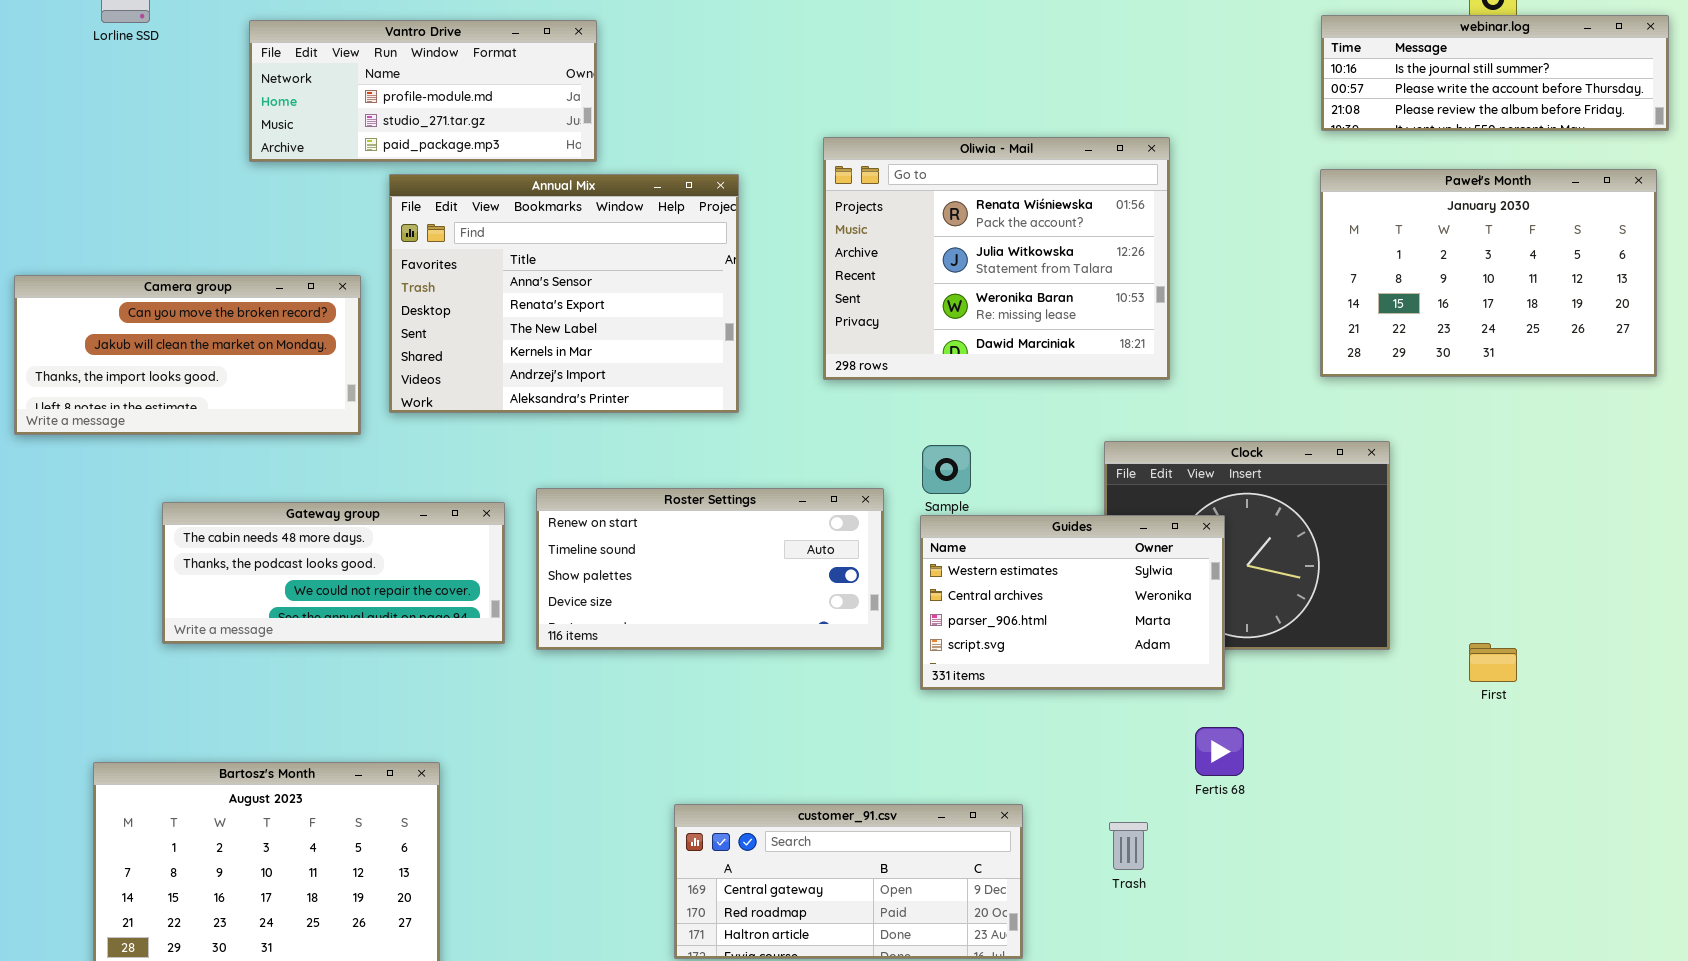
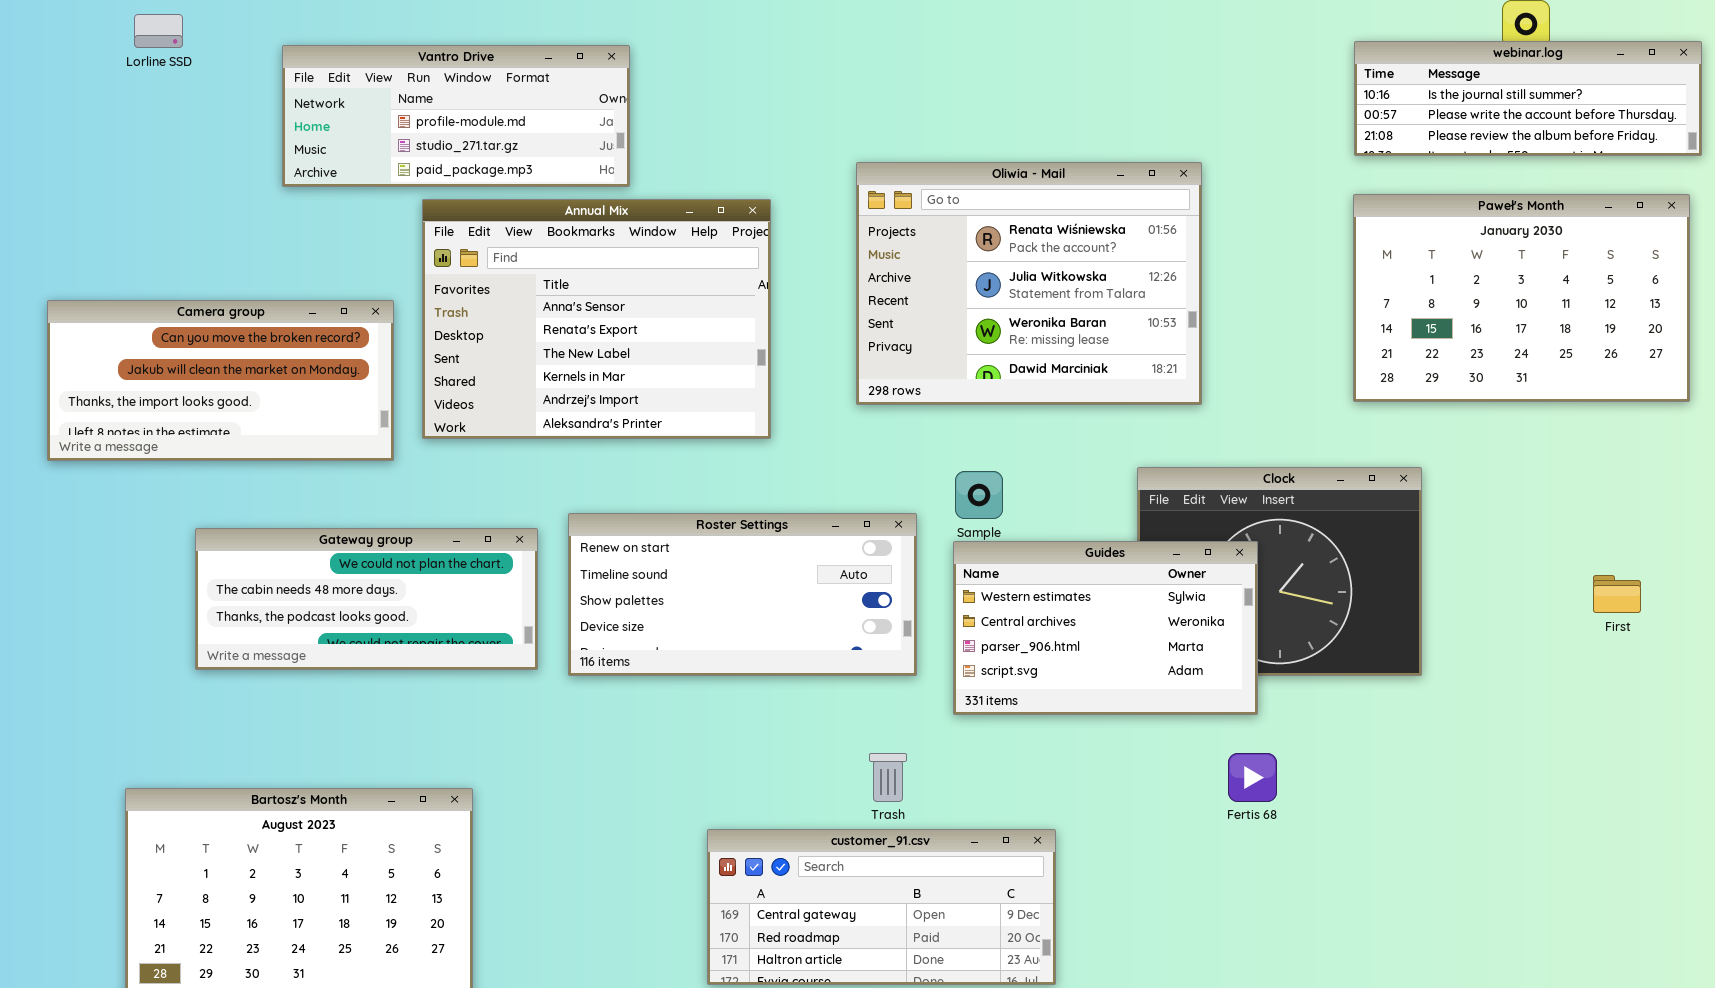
Gateway group: [162,502,505,644] -> [195,528,538,670], scrolled up 1 row
First: [1469,643,1517,682] -> [1593,575,1641,613], moved
Trash: [1109,822,1148,870] -> [869,753,907,802], moved

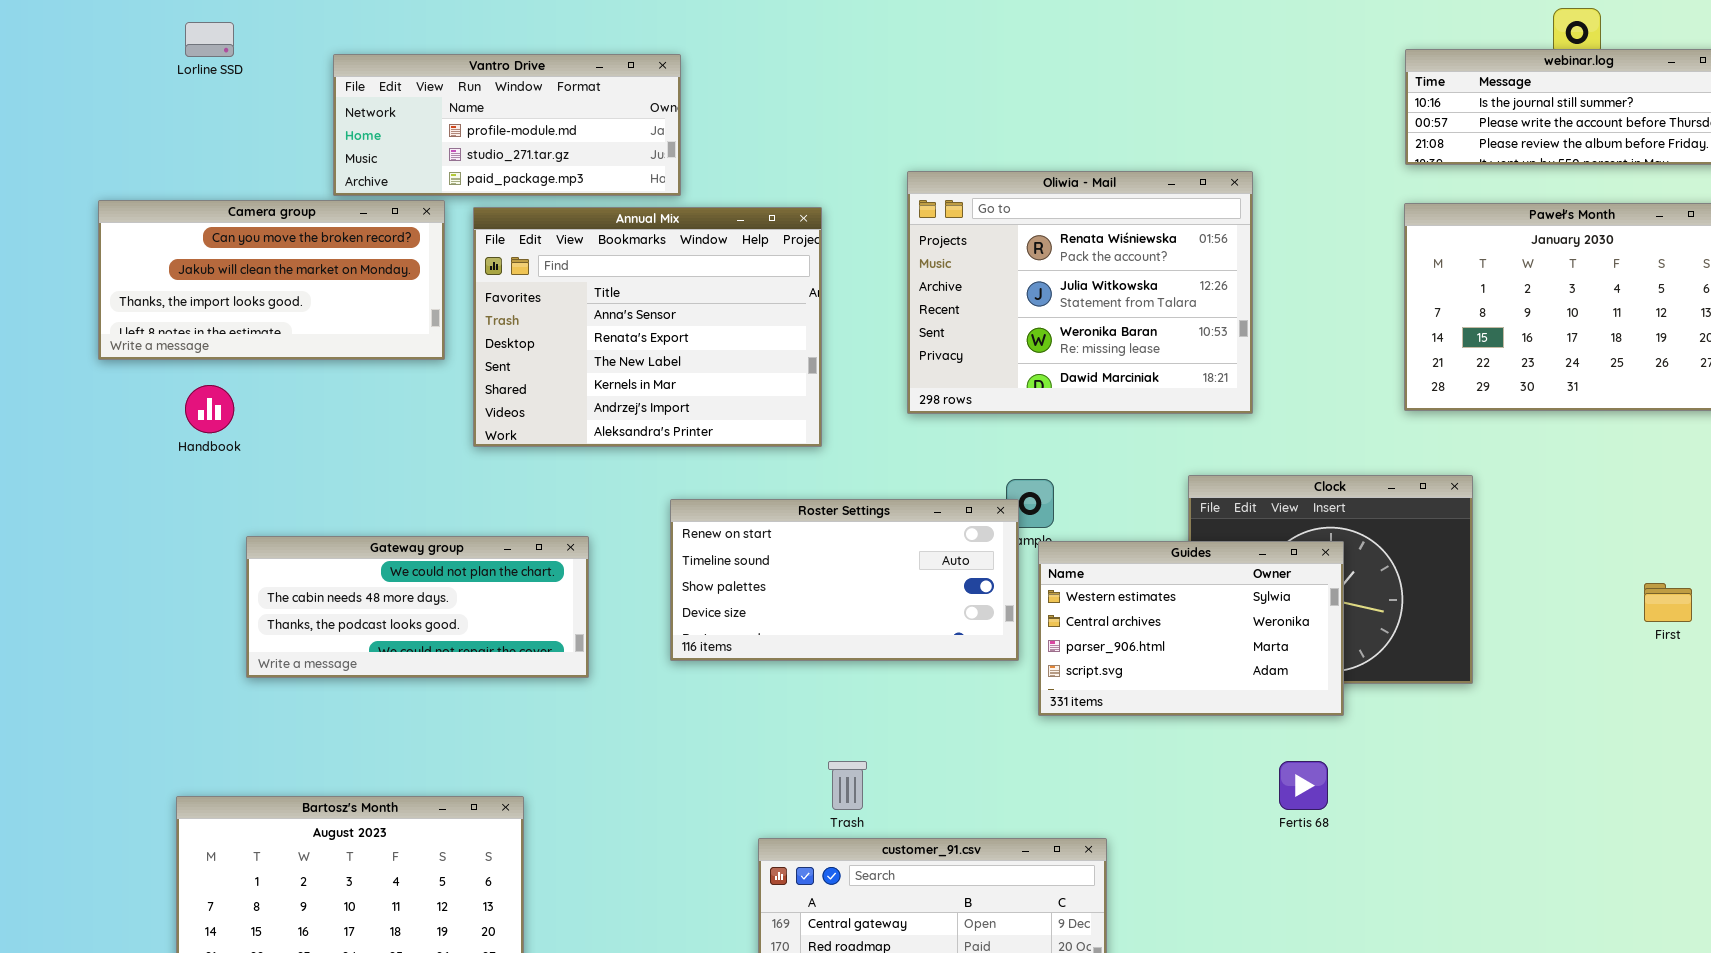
Camera group: [47,300,394,461] -> [98,200,445,360], moved
Roster Settings: [568,513,917,676] -> [670,499,1019,661], moved
Guides: [953,541,1258,715] -> [1038,541,1344,716], moved
Trash: [869,753,907,802] -> [828,761,867,810], moved

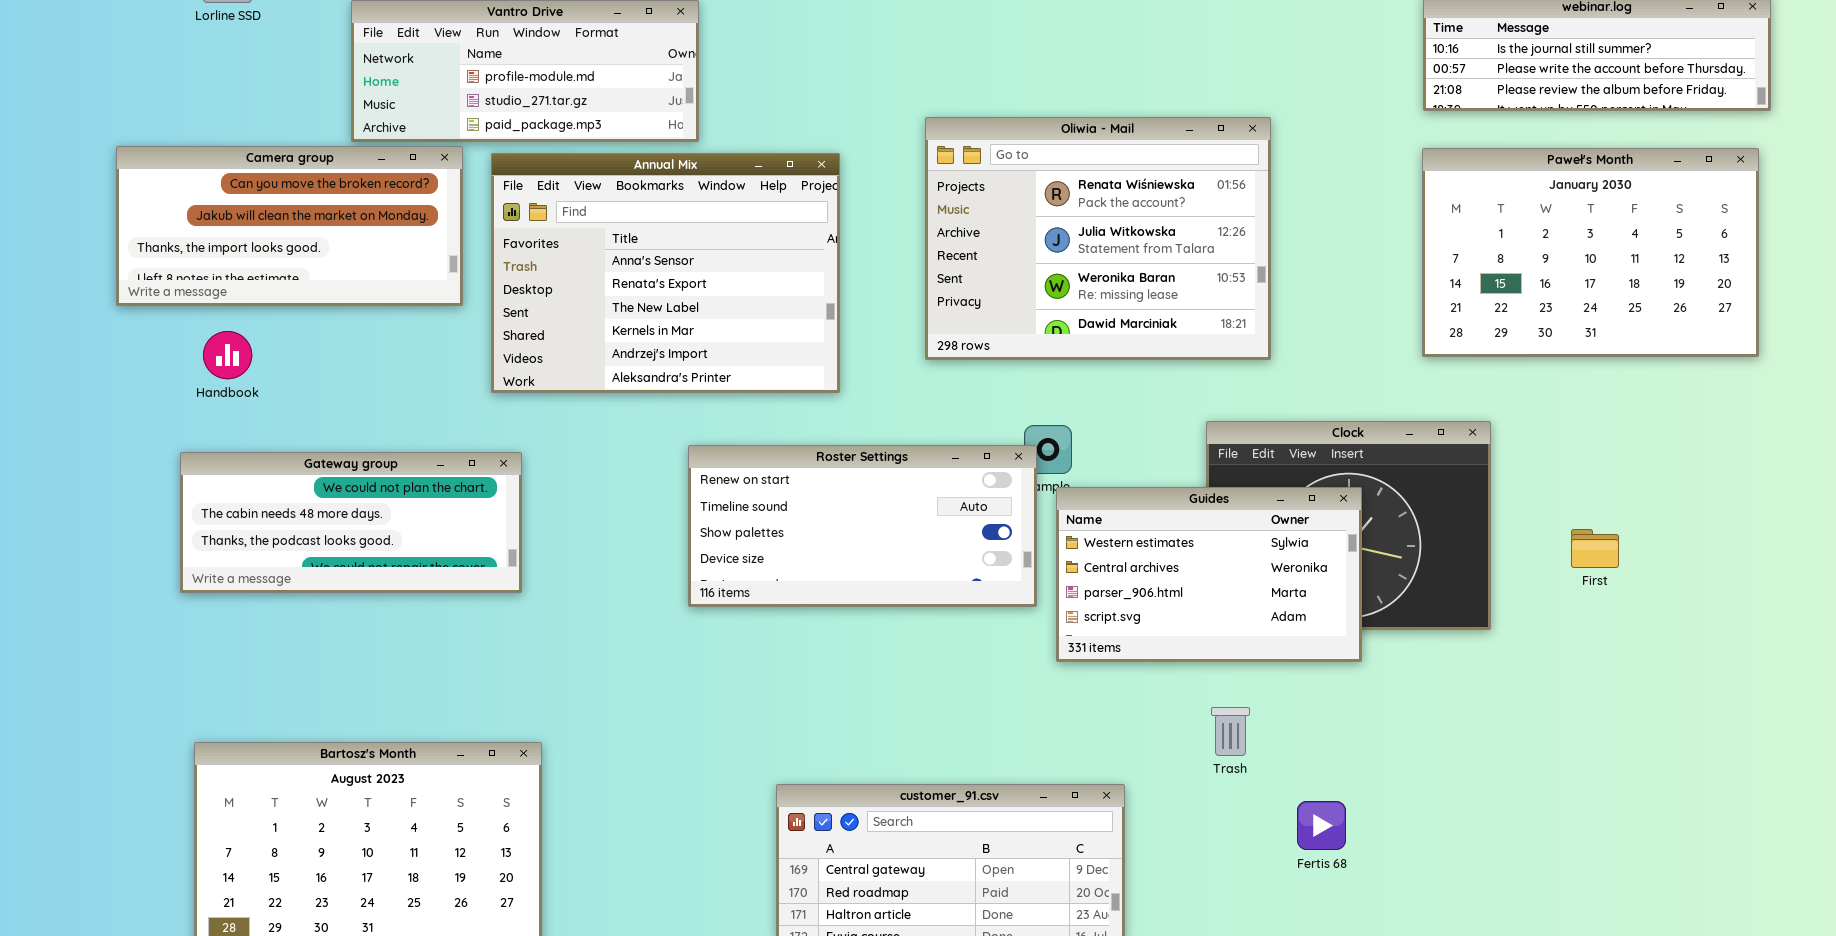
Gateway group: [246,536,589,678] -> [180,452,522,593], moved
First: [1644,583,1692,622] -> [1571,529,1619,568], moved
Trash: [828,761,867,810] -> [1211,707,1250,756], moved
Fertis 68: [1279,761,1328,810] -> [1297,801,1346,850], moved

